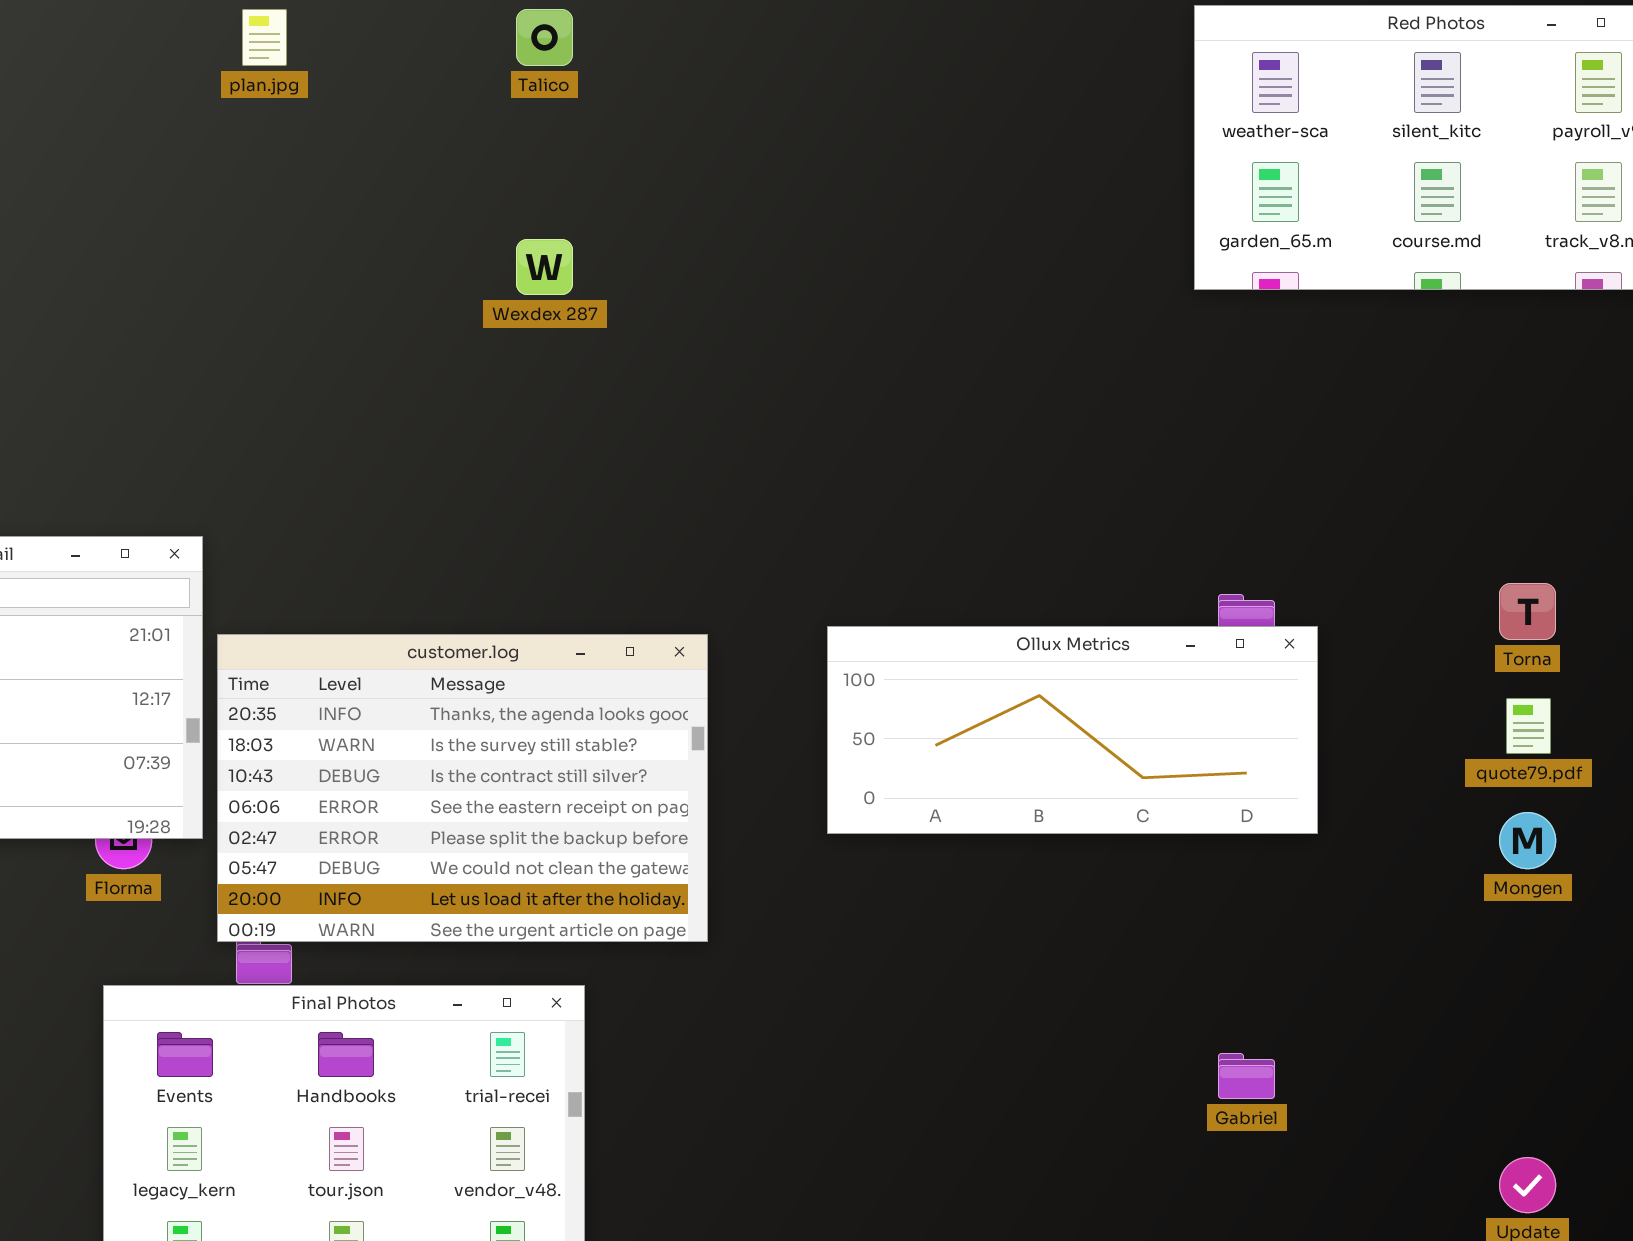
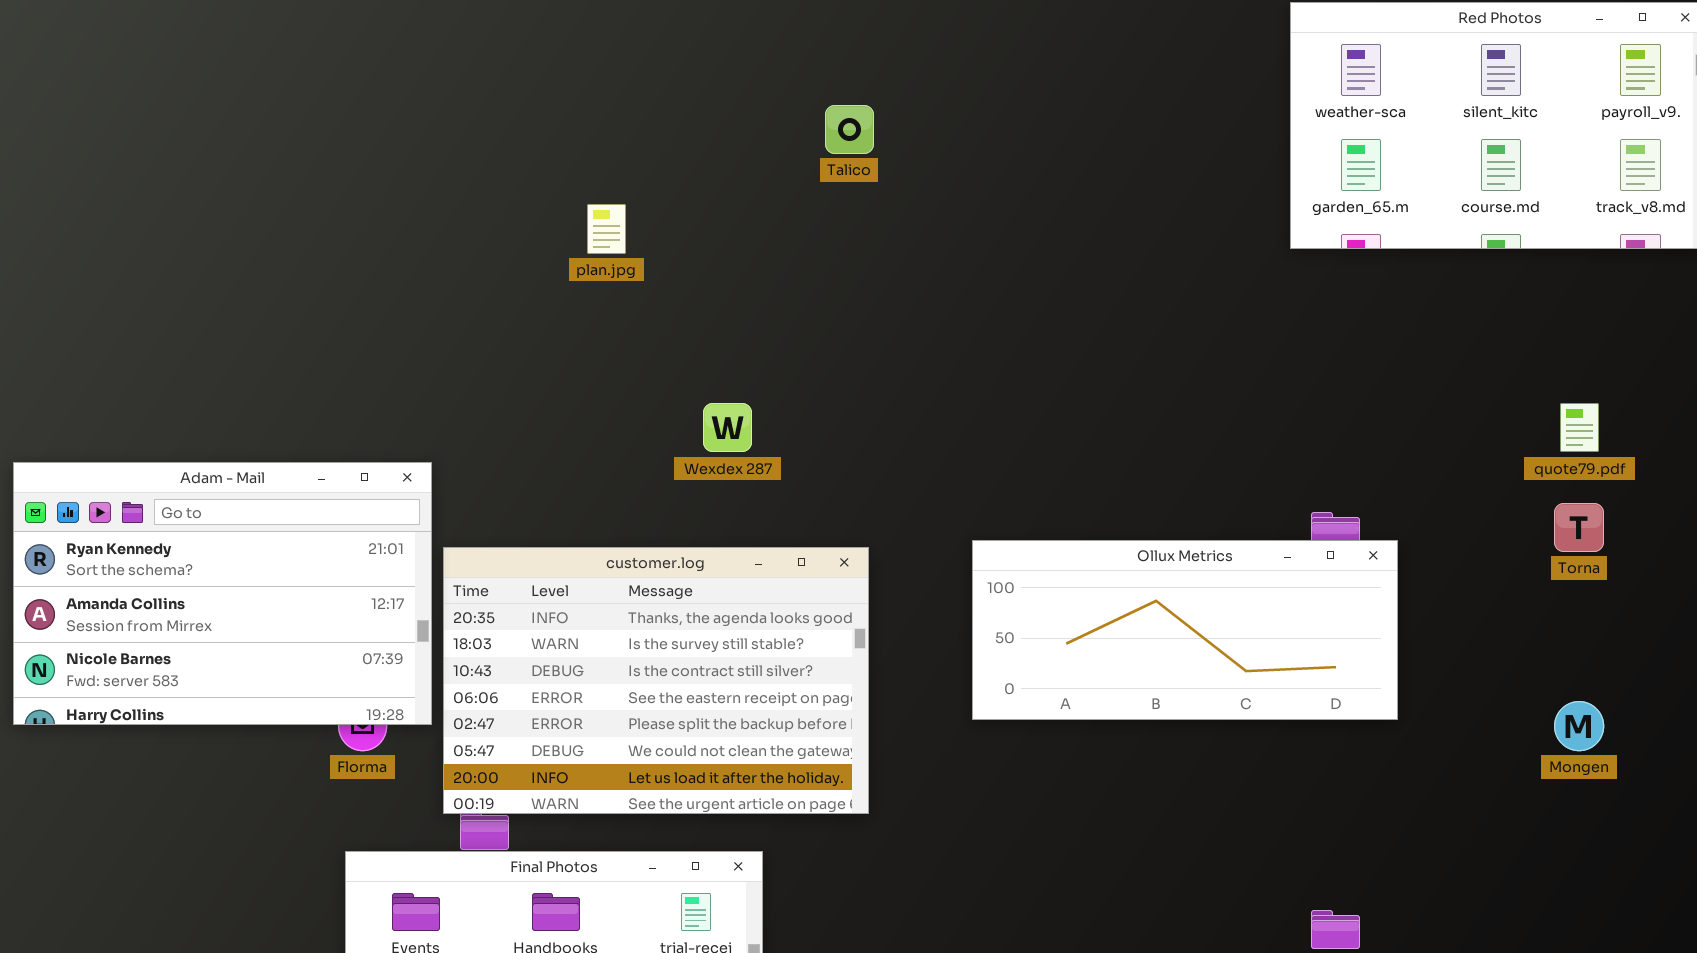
plan.jpg: [242,9,287,66] -> [587,204,626,254], moved
Talico: [516,9,573,66] -> [825,105,874,154], moved
Wexdex 287: [516,239,573,295] -> [703,403,752,452], moved
quote79.pdf: [1506,698,1551,754] -> [1560,403,1599,452], moved

